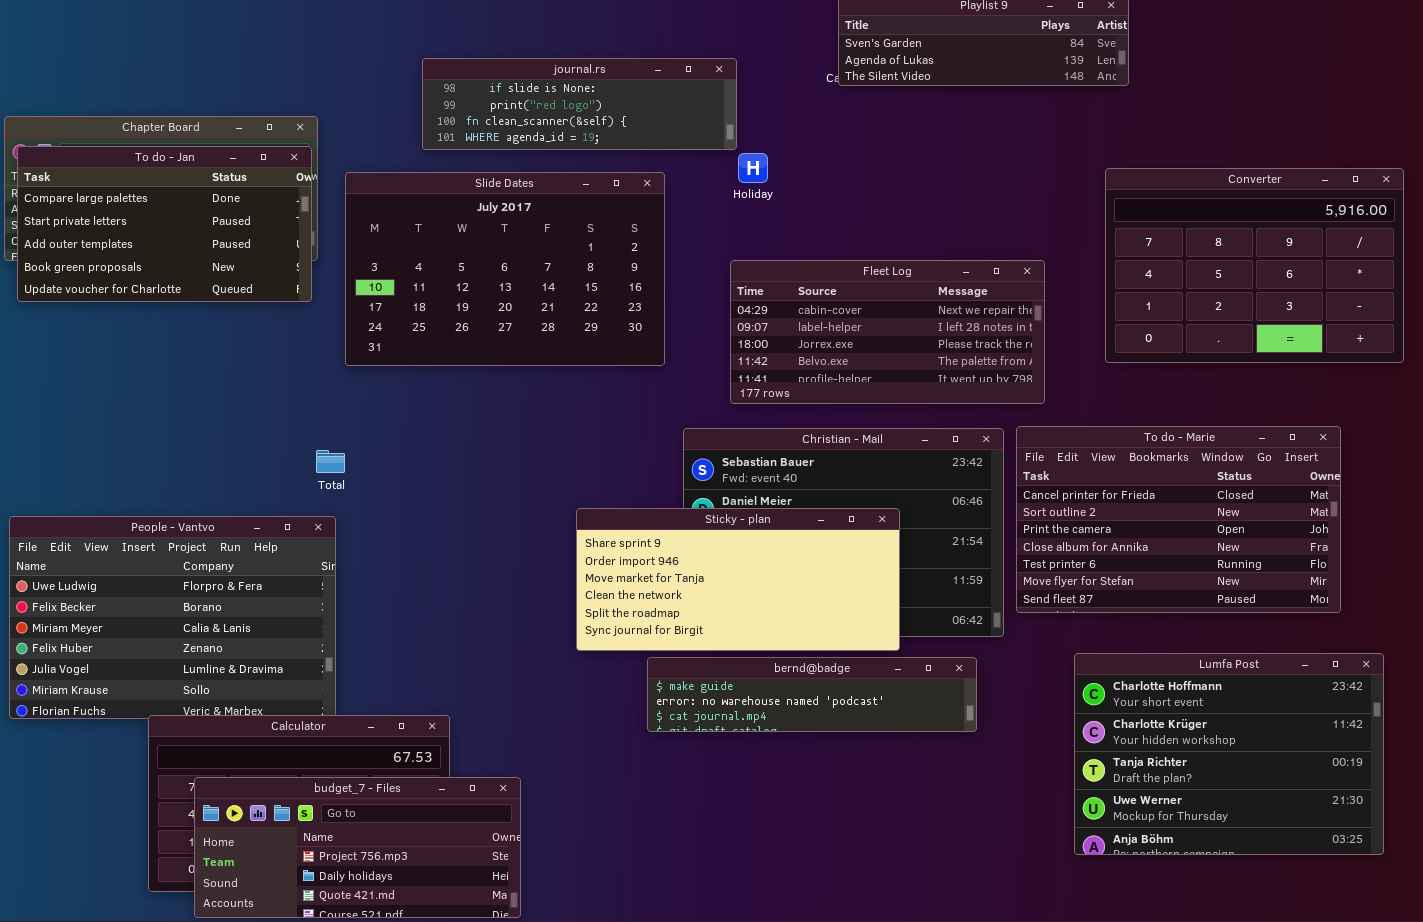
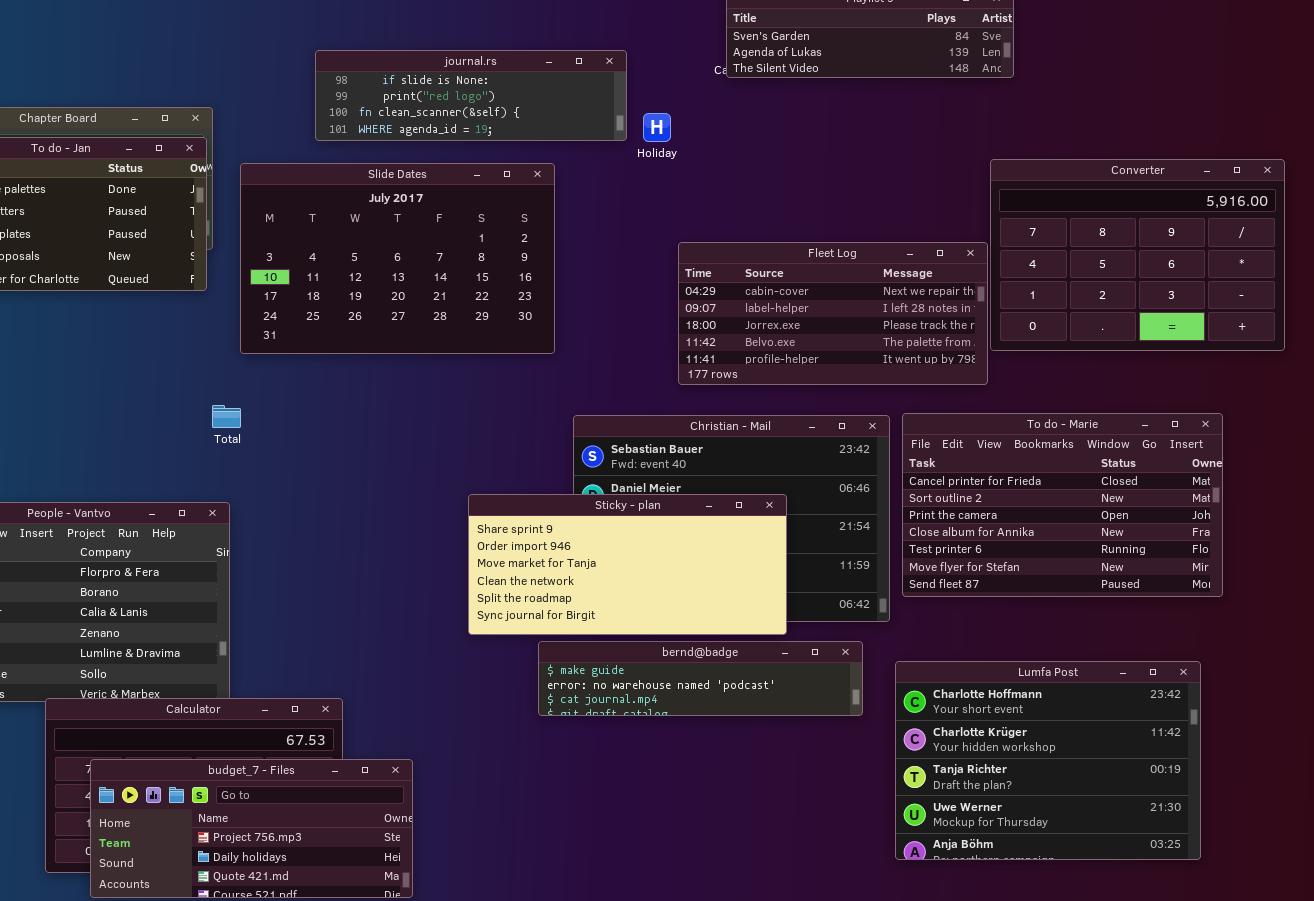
Holiday: [738,153,768,183] -> [643,113,671,142], moved
Fleet Log: [730,260,1045,404] -> [678,242,988,385], moved
Total: [316,450,345,473] -> [212,405,241,428], moved
Lumfa Post: [1074,653,1384,855] -> [895,661,1201,860], moved

